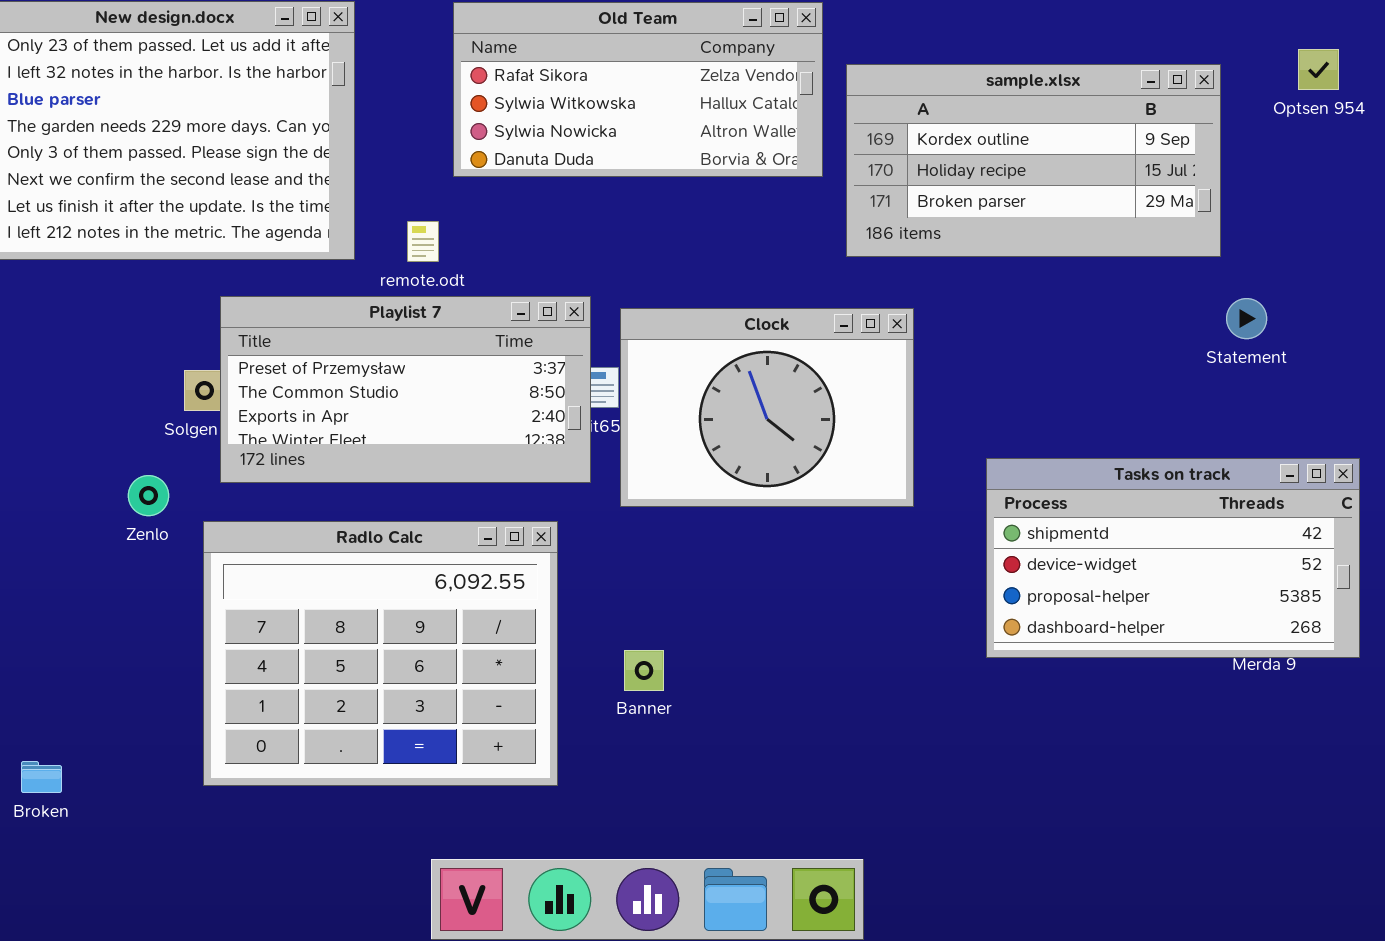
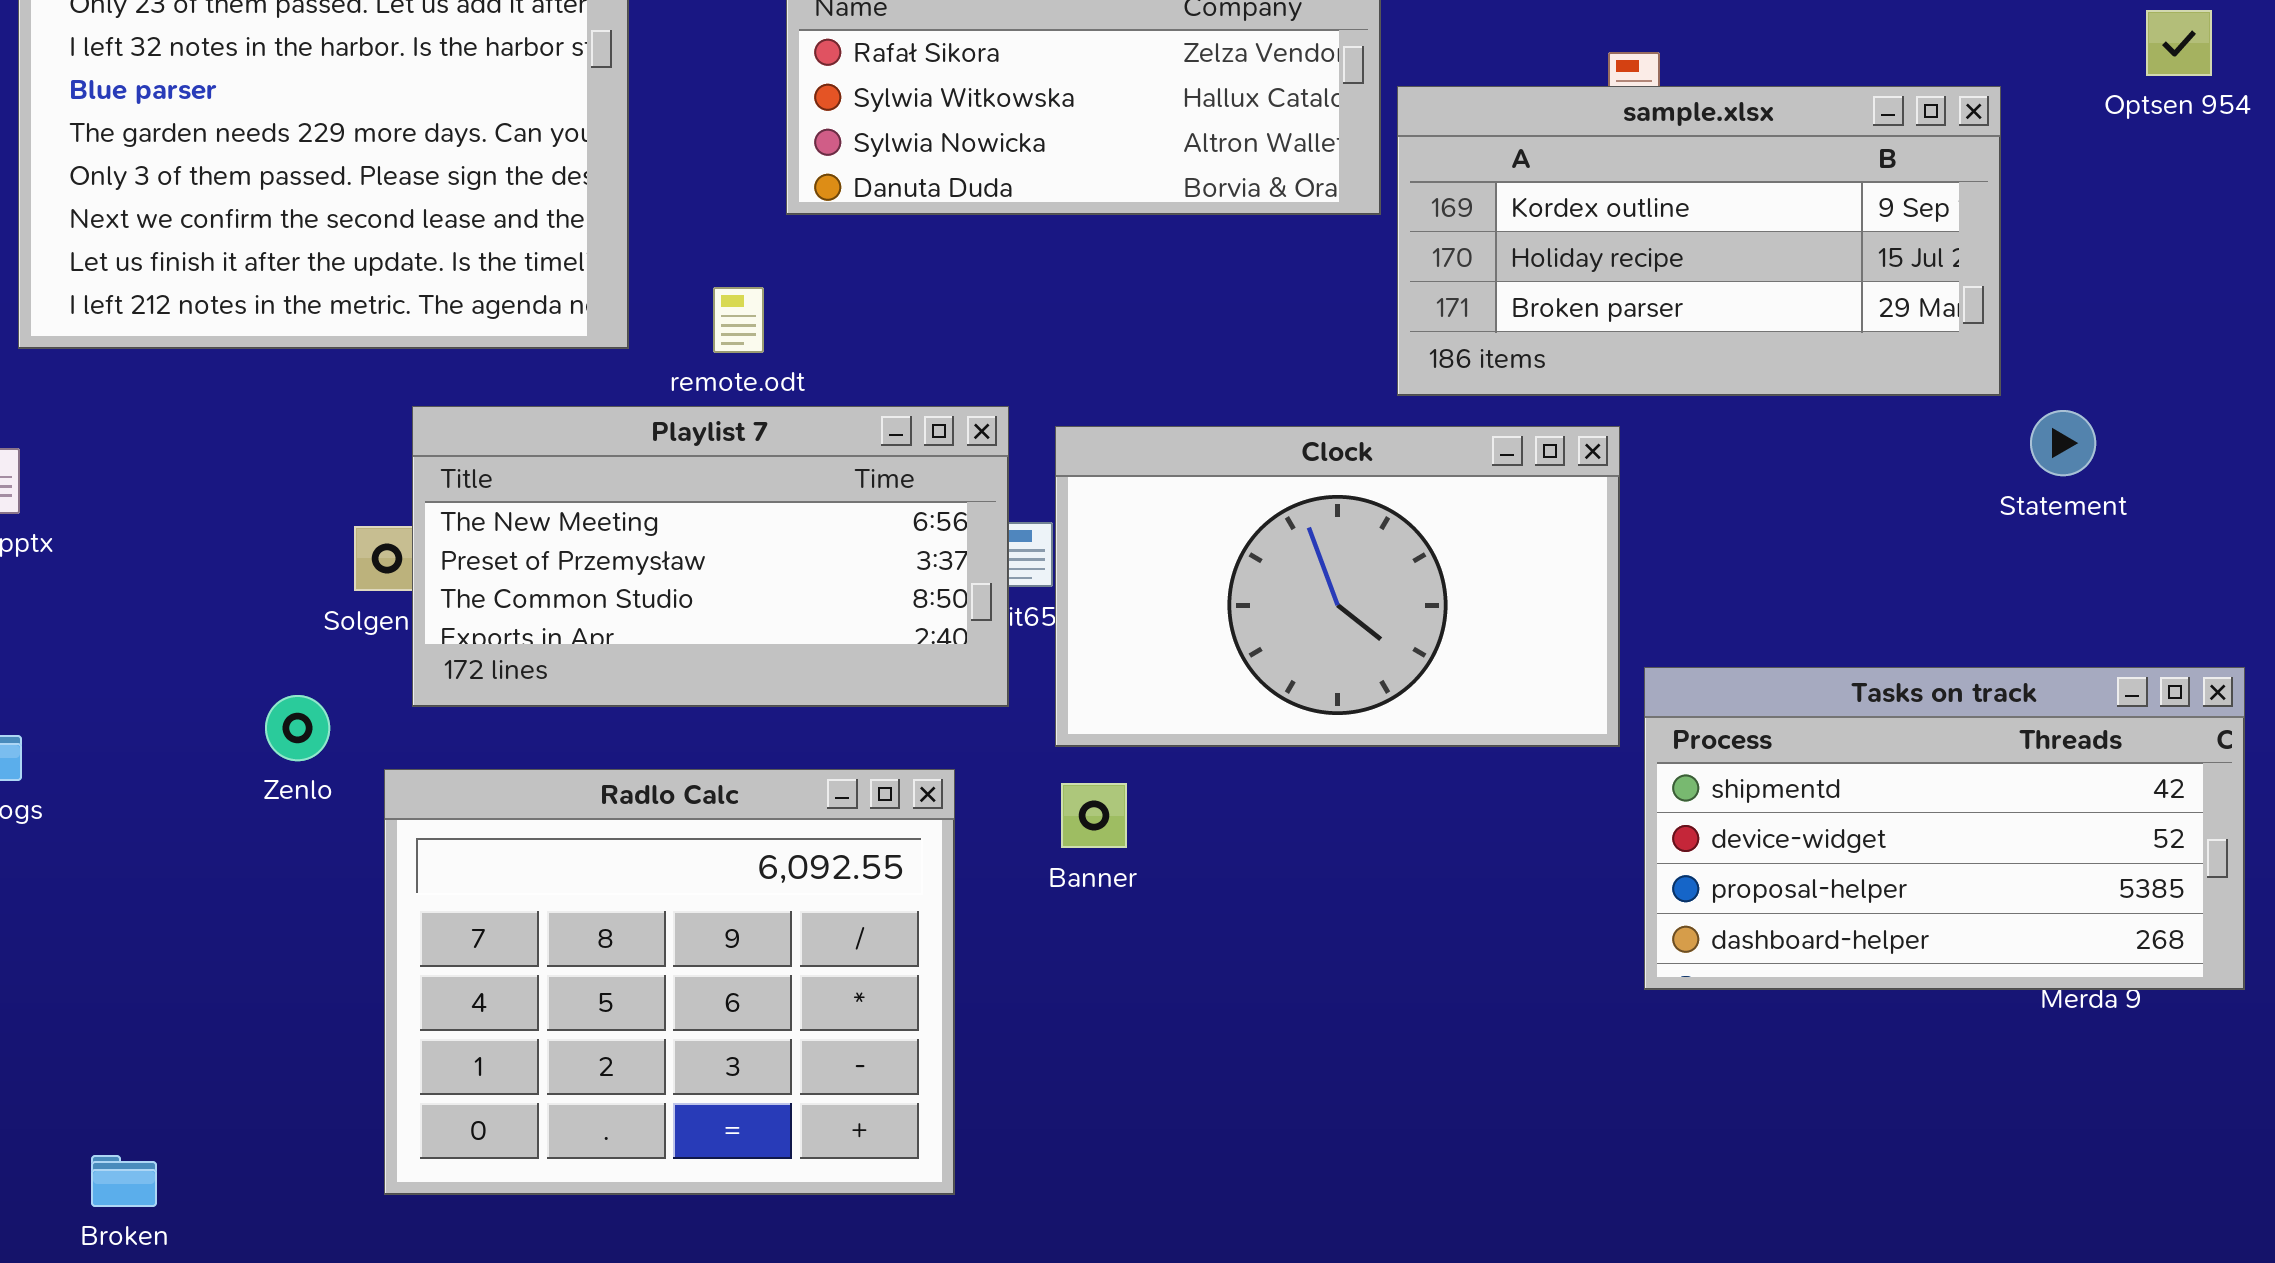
sample.xlsx: [846,64,1221,257] -> [1397,86,2001,396], moved
Playlist 7: [220,296,591,483] -> [412,406,1009,707], scrolled up 1 row
Clock: [620,308,914,507] -> [1055,426,1620,747], resized
Banner: [624,650,664,691] -> [1061,783,1127,848], moved

